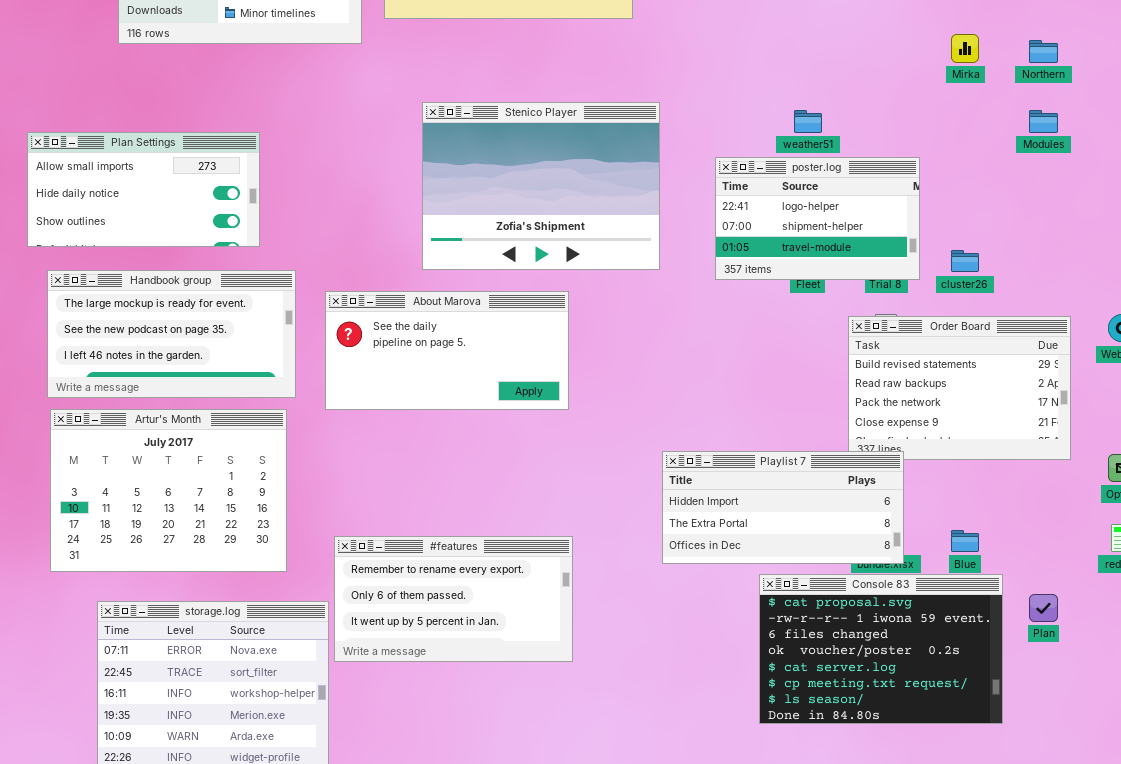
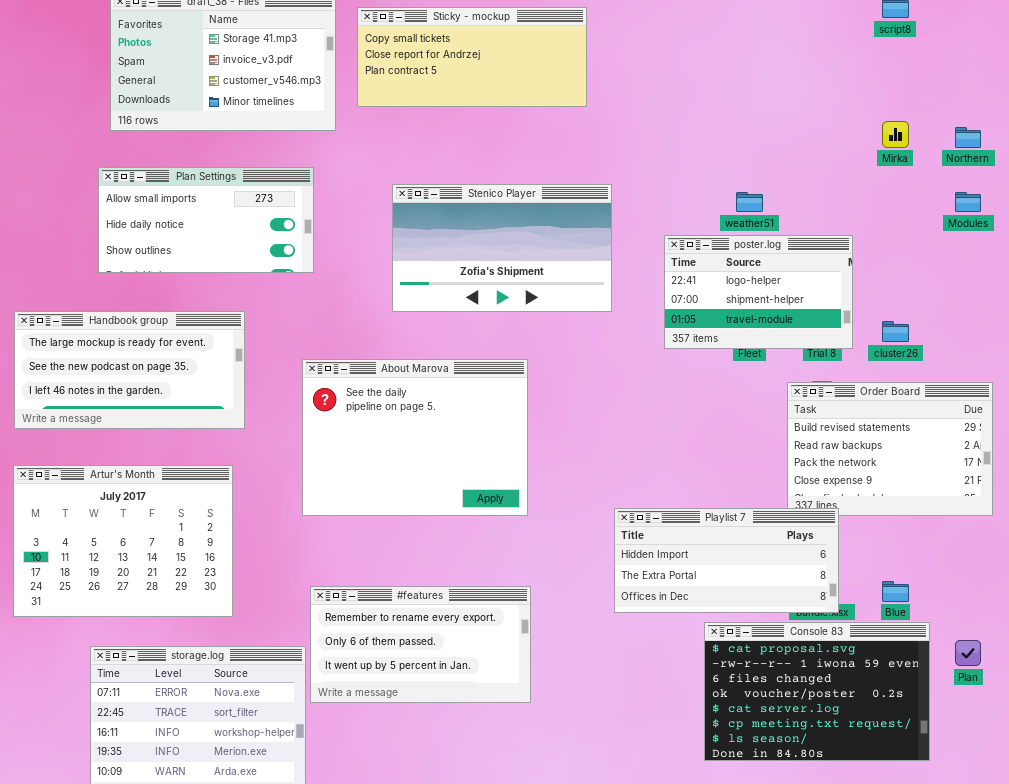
Stenico Player: [422,102,660,270] -> [392,184,612,312], resized
Plan Settings: [27,132,260,247] -> [98,167,314,273], moved
Handbook group: [47,270,296,398] -> [14,311,245,429], moved
About Marova: [325,291,569,410] -> [302,359,528,516], resized
Artur's Month: [50,409,287,572] -> [13,465,233,617], moved

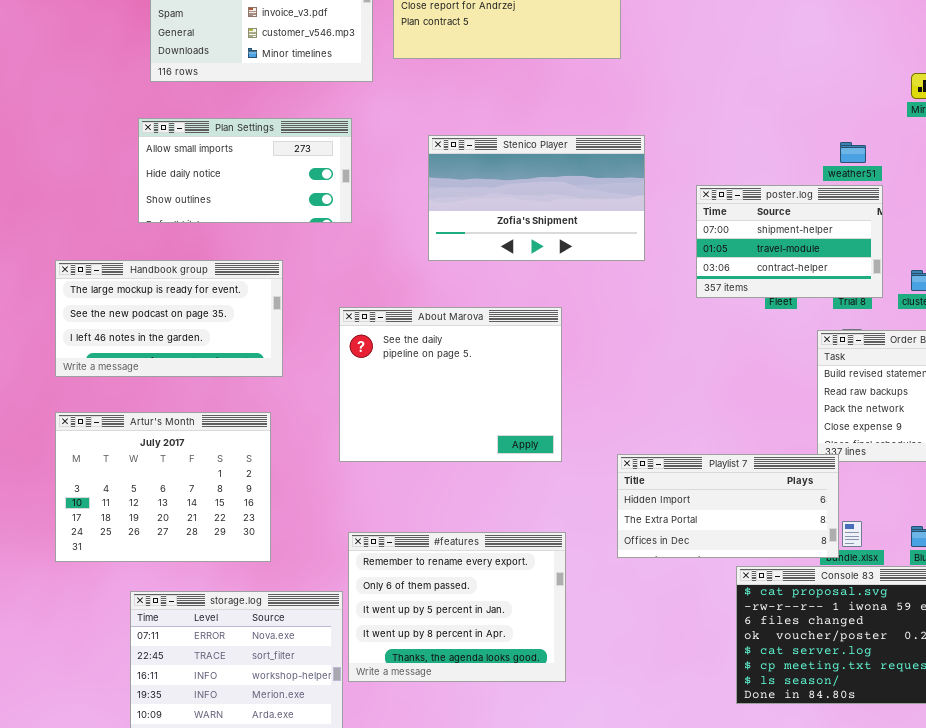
weather51: [736,192,763,212] -> [840,142,866,163], moved
poster.log: [664,235,853,349] -> [696,185,883,298], scrolled down 1 row
Playlist 7: [614,508,839,613] -> [617,454,839,558], moved
#features: [310,586,531,703] -> [348,532,566,682], resized

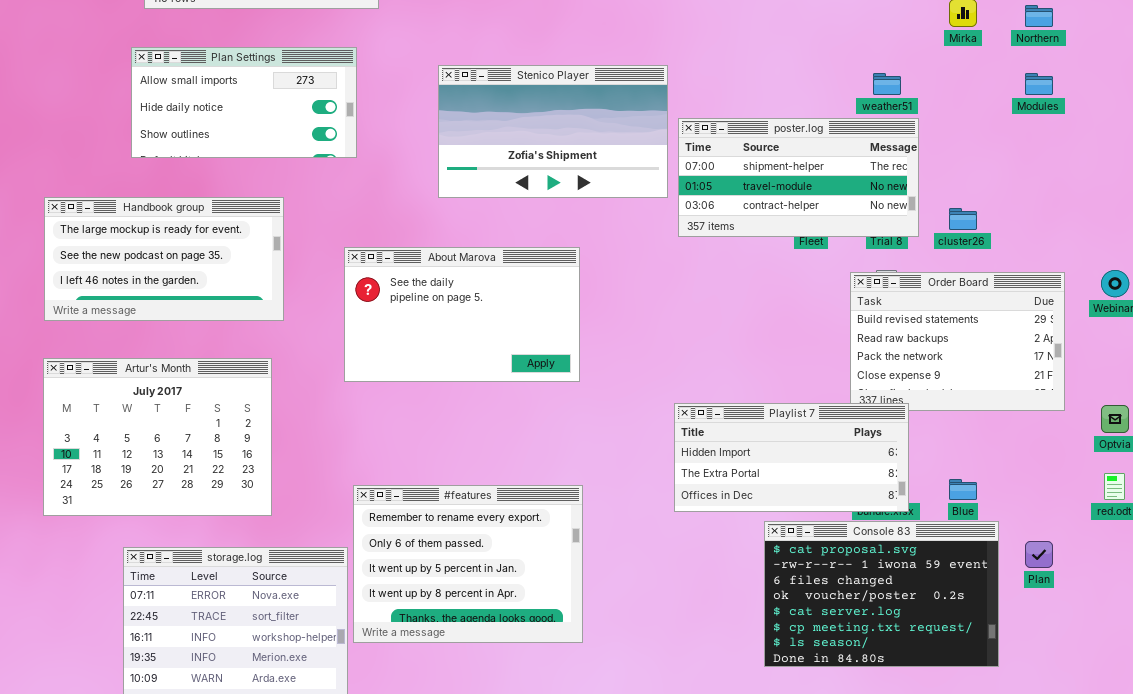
poster.log: [696,185,883,298] -> [678,118,919,237], resized
About Marova: [339,307,562,462] -> [344,247,580,382], resized
Playlist 7: [617,454,839,558] -> [674,403,909,512], moved

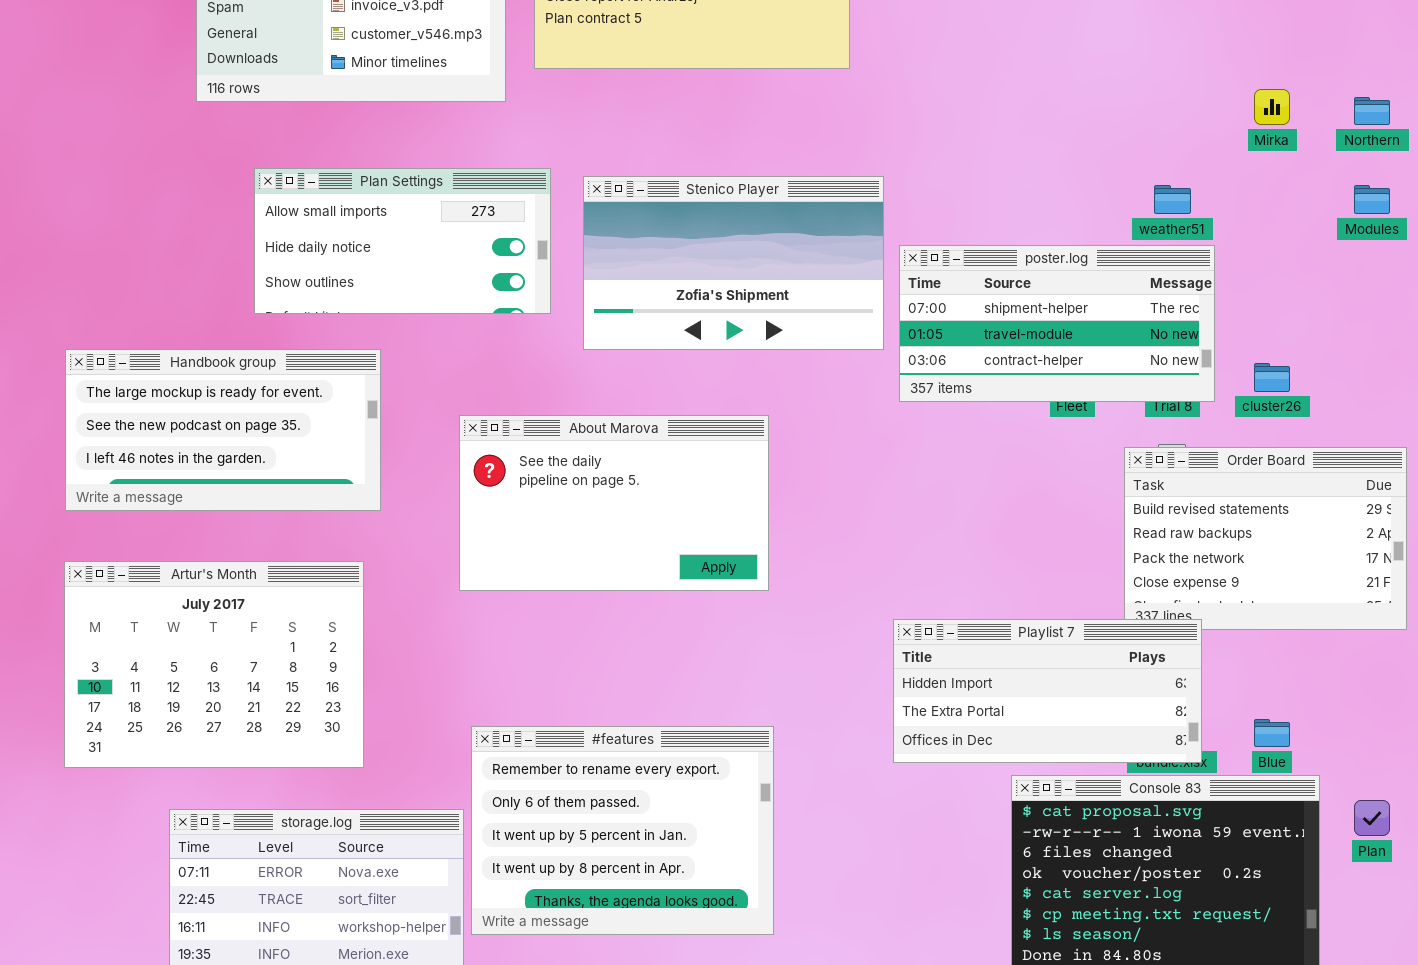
Plan Settings: [131,47,357,158] -> [254,168,551,314], moved

